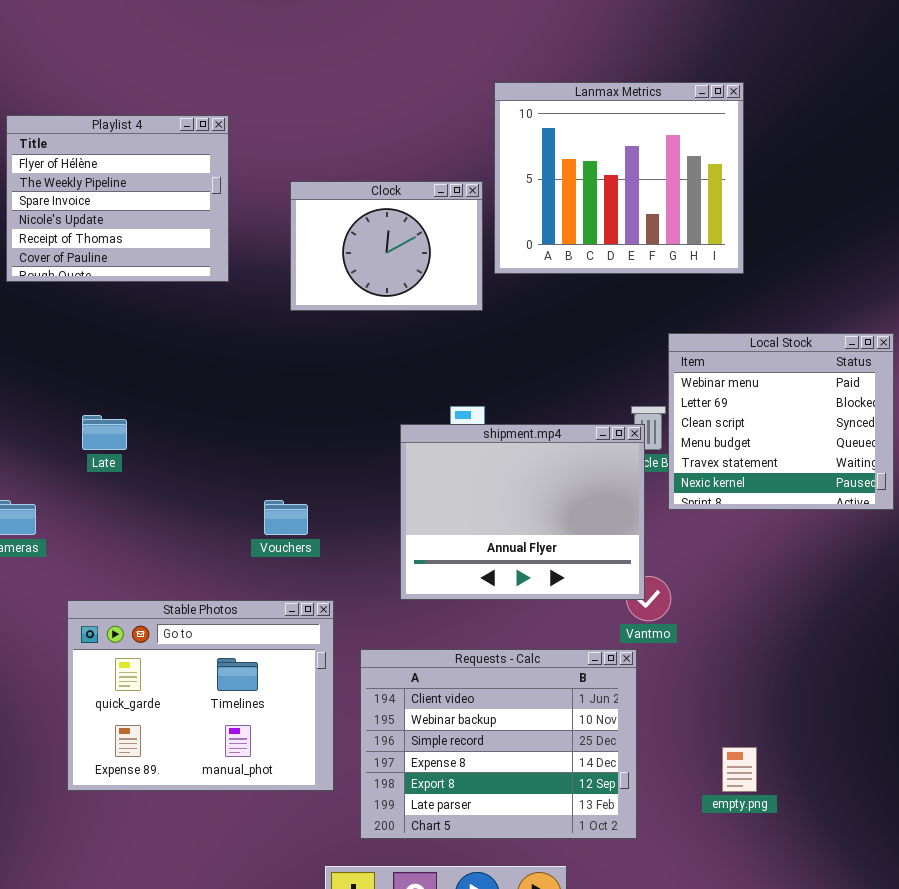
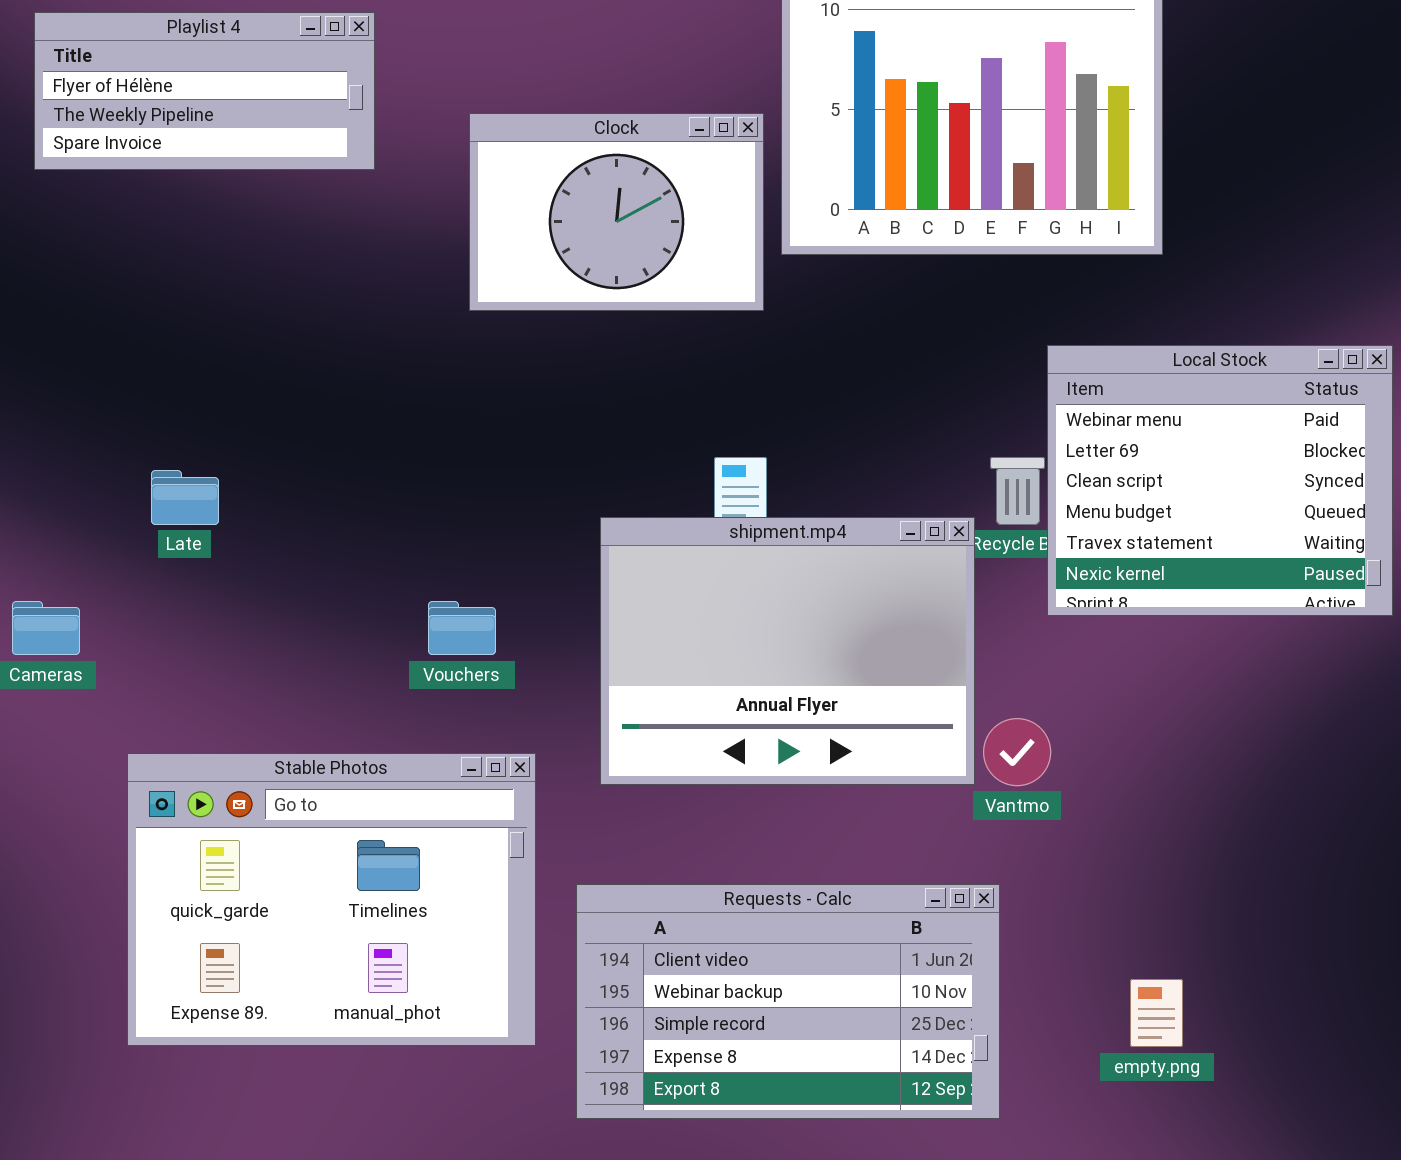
Playlist 4: [6,115,229,282] -> [34,12,375,170], resized
shipment.mp4: [400,424,645,600] -> [600,517,975,785], moved
Requests - Calc: [360,649,637,839] -> [576,884,1000,1119], resized

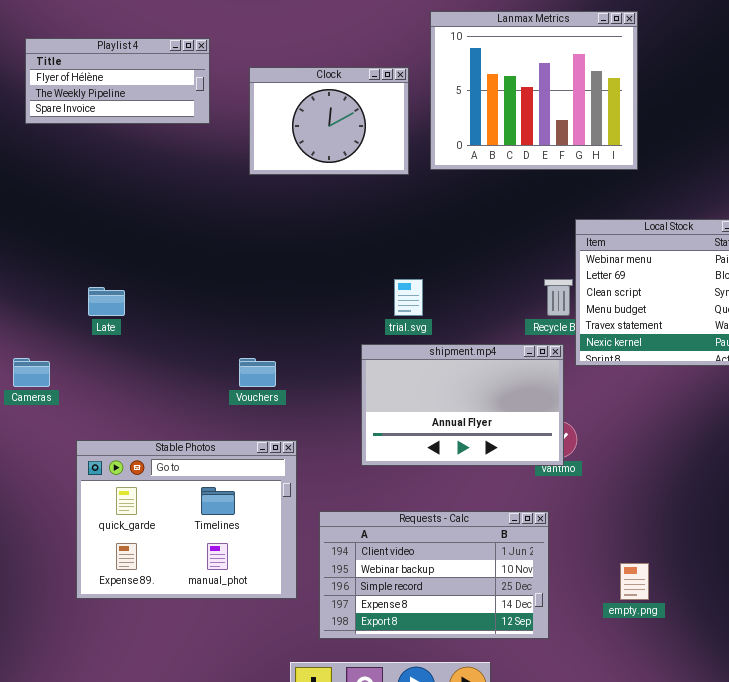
Clock: [469,113,764,311] -> [249,67,409,175], moved
shipment.mp4: [600,517,975,785] -> [361,344,564,466], moved, resized

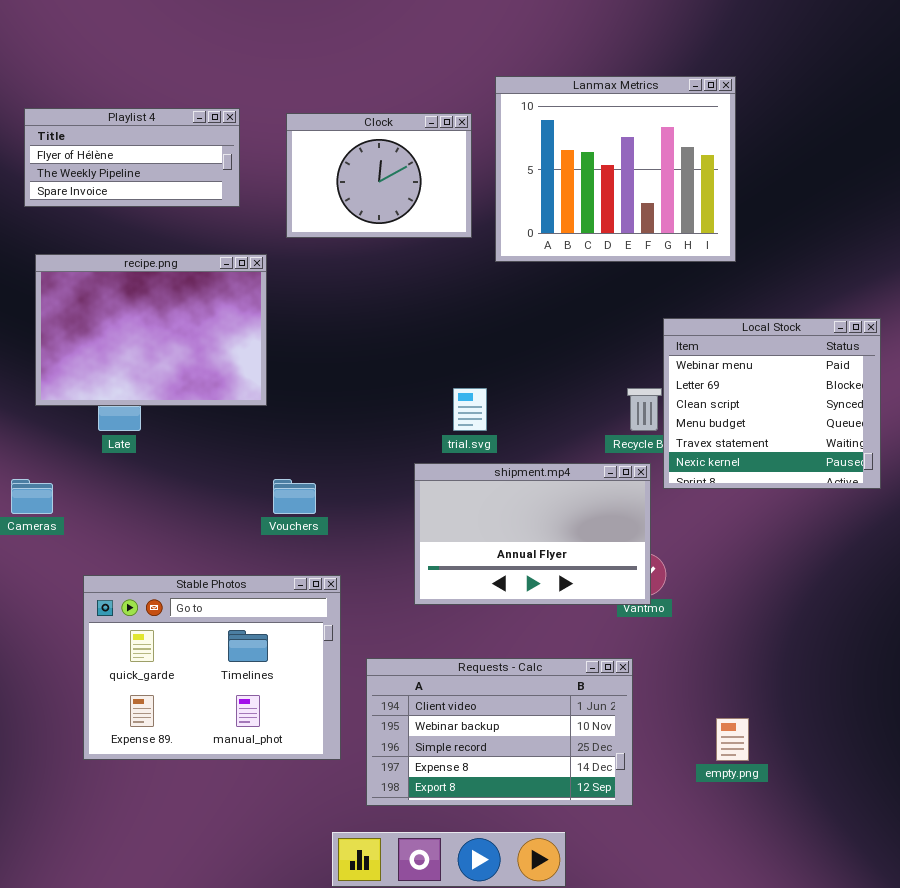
Clock: [249,67,409,175] -> [286,113,472,238], moved
recipe.png: none -> [35,254,267,406], opened

